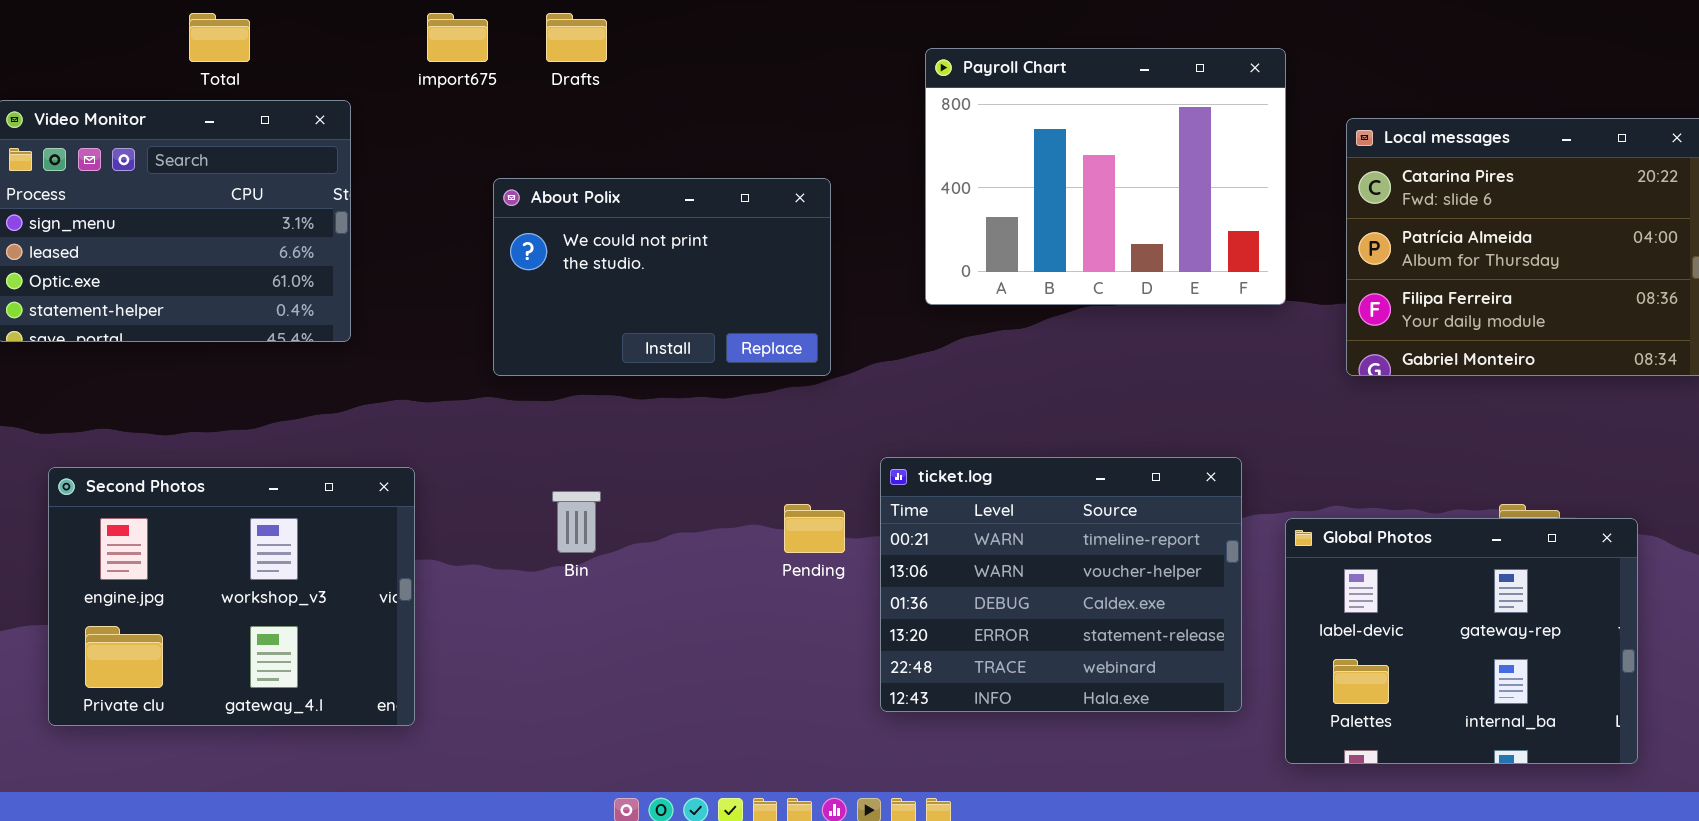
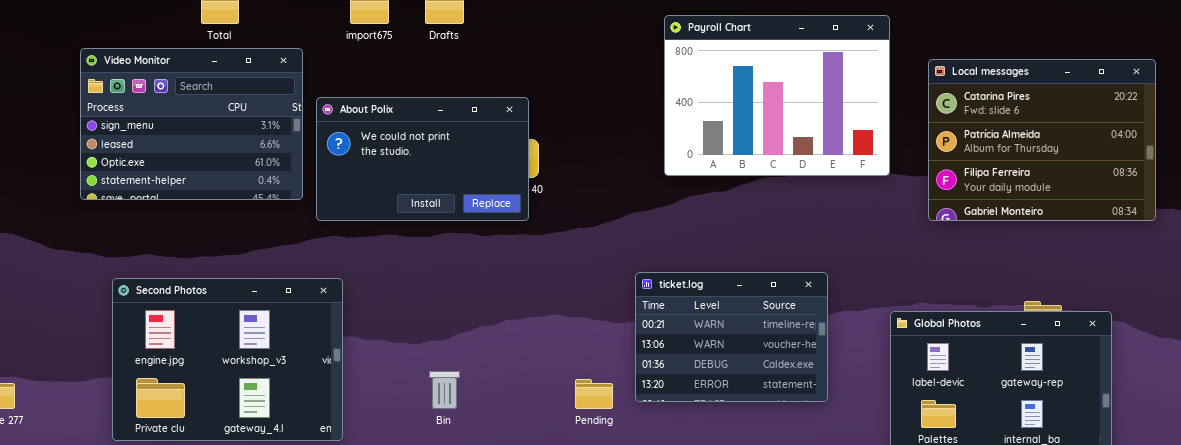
About Polix: [493,178,831,376] -> [316,97,529,221], moved
ticket.log: [880,457,1242,712] -> [635,272,828,402], resized
Bin: [552,491,601,553] -> [429,371,460,409], moved
Pending: [784,504,845,553] -> [575,379,613,409], moved

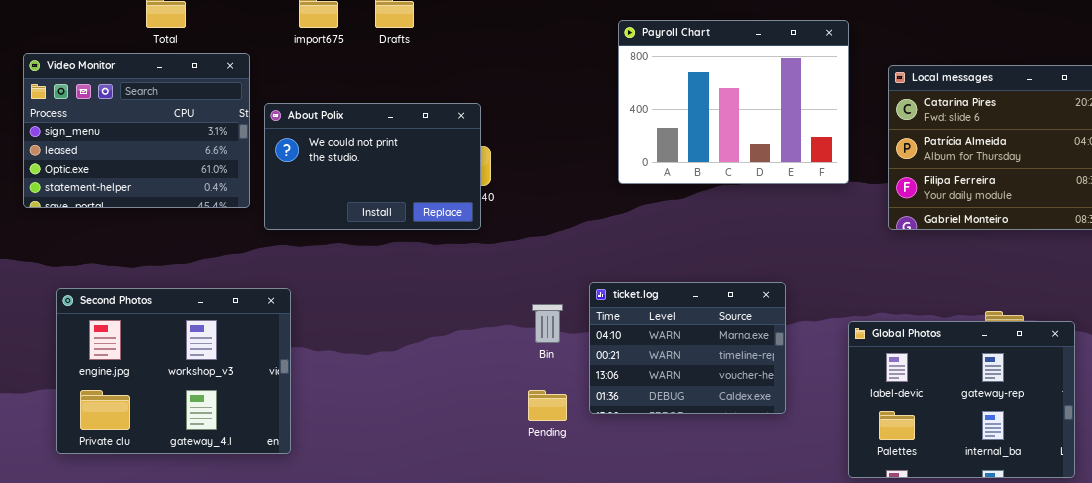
ticket.log: [635,272,828,402] -> [589,282,786,414], scrolled up 1 row
Bin: [429,371,460,409] -> [532,304,563,343], moved

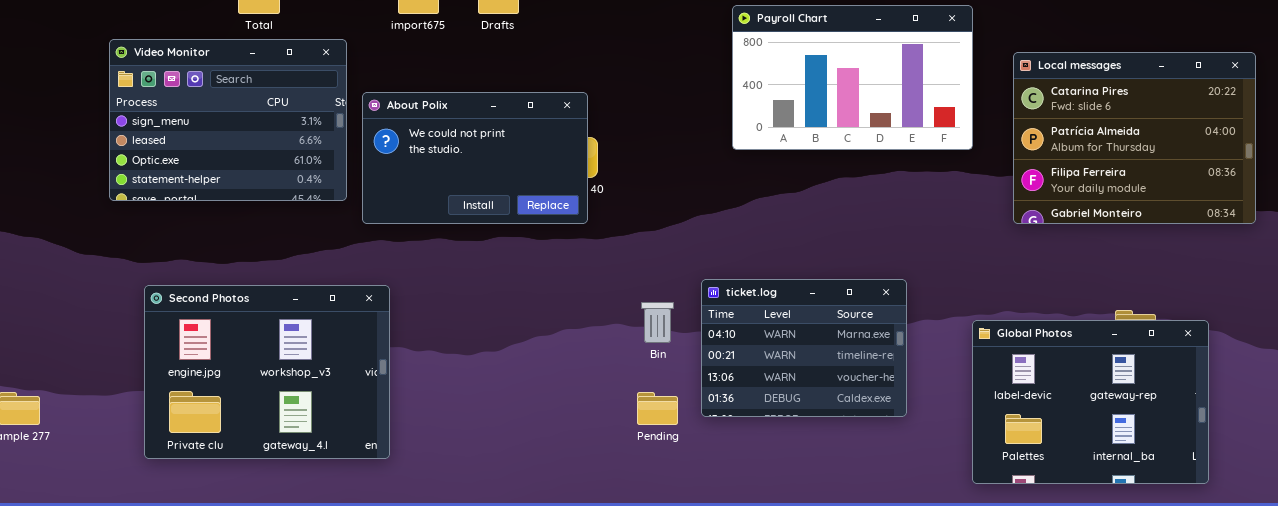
Payroll Chart: [618,20,849,184] -> [732,5,973,150], resized

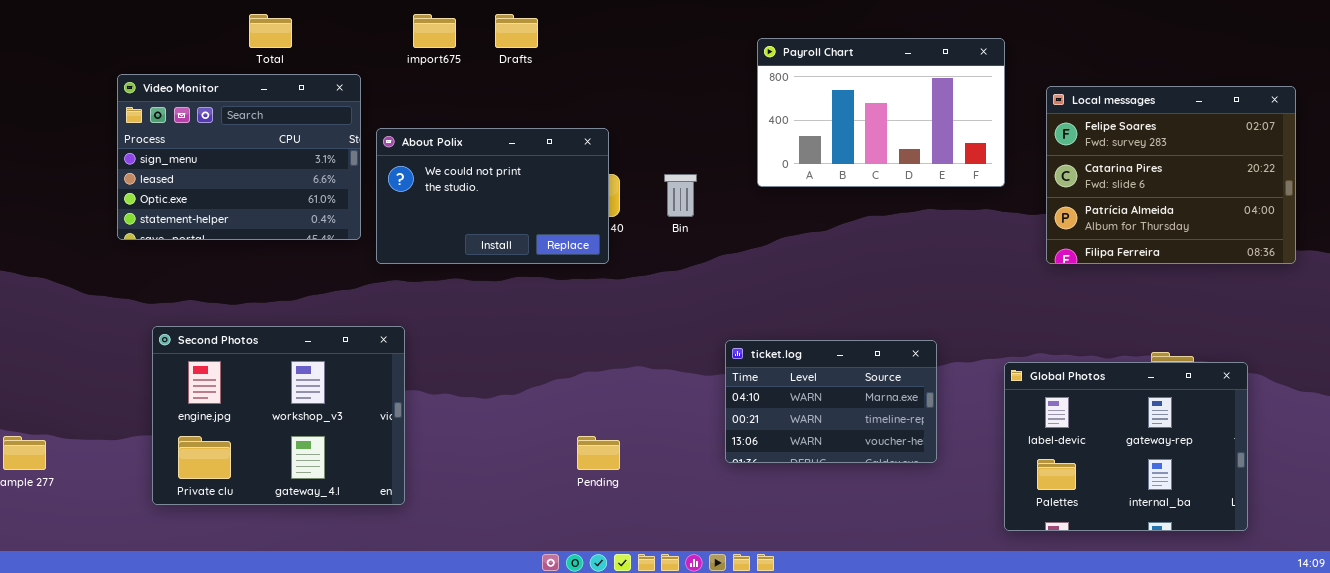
Local messages: [1013,52,1256,224] -> [1046,86,1296,264], scrolled up 1 row
ticket.log: [701,279,907,417] -> [725,340,937,463], resized
Bin: [641,302,674,343] -> [664,174,697,217], moved
Pending: [637,392,678,425] -> [577,436,620,470], moved

